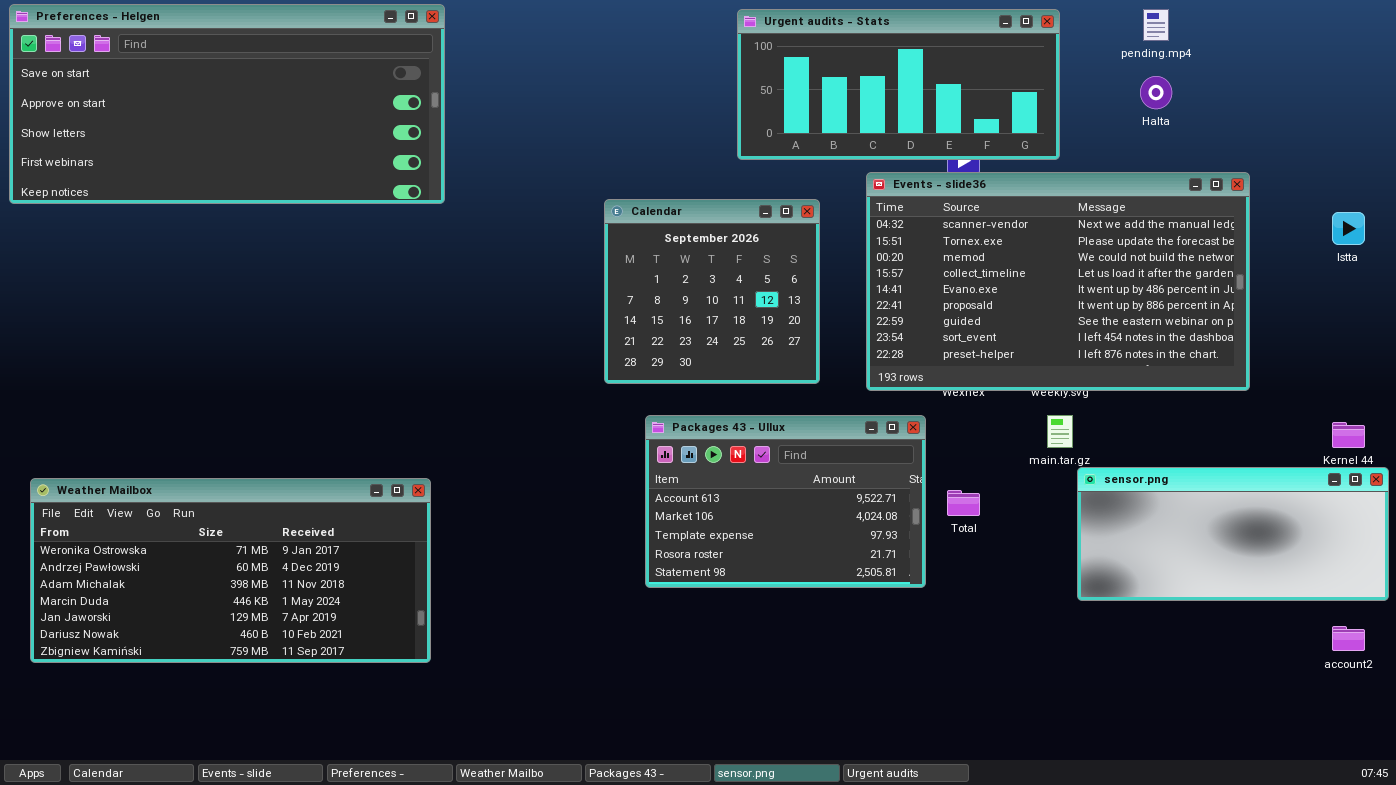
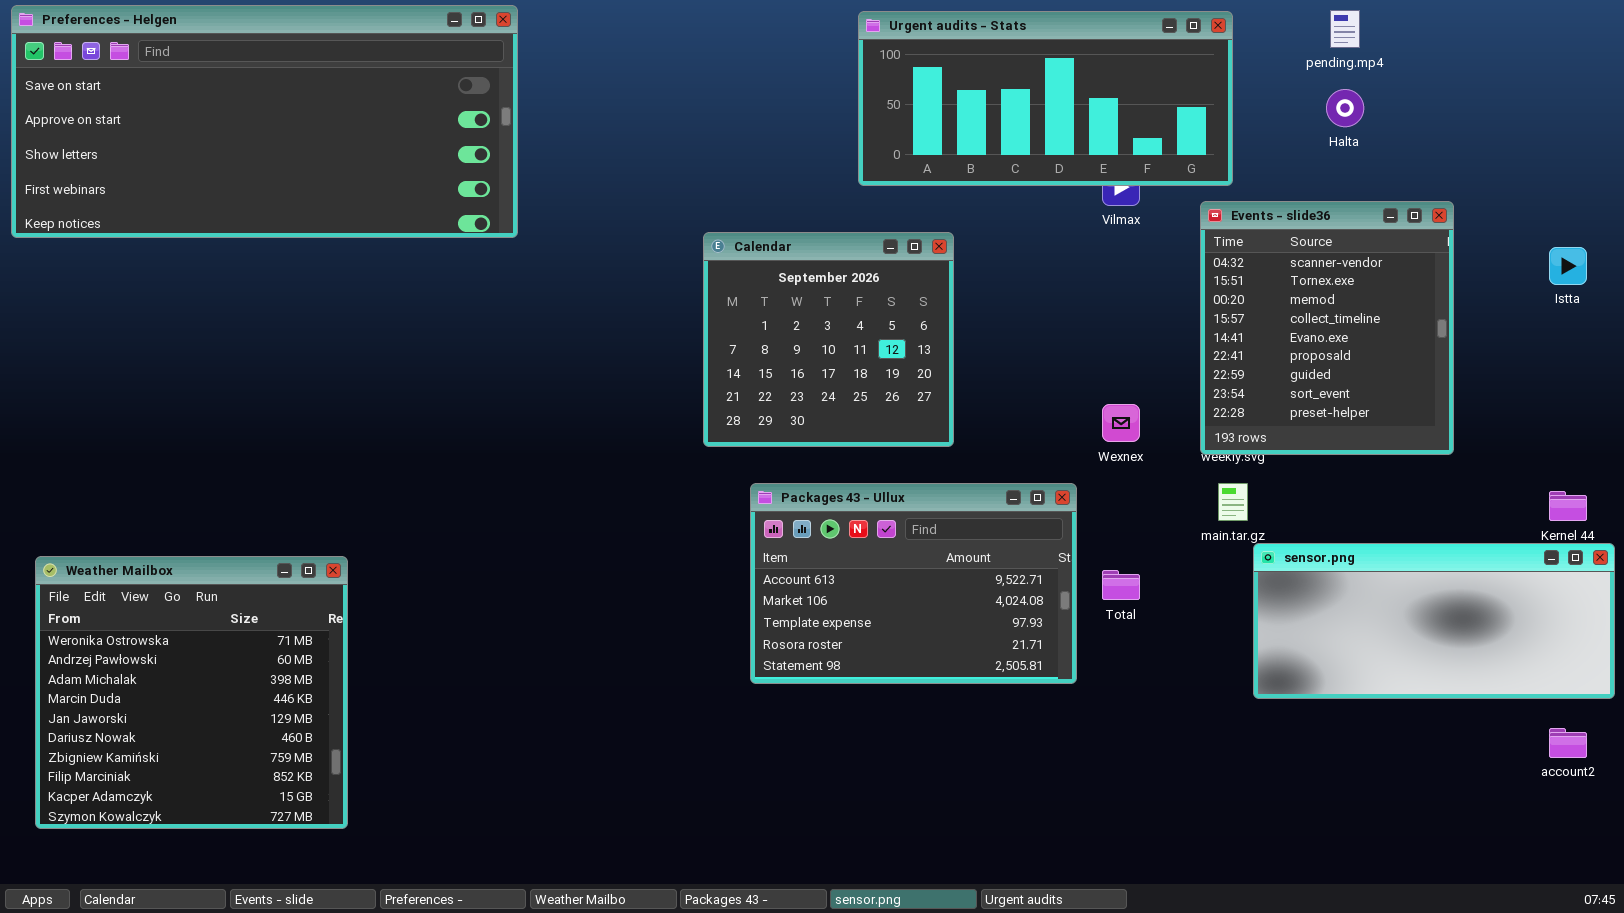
Events - slide36: [866,172,1250,391] -> [1200,201,1454,455], resized
Weather Mailbox: [30,478,431,663] -> [35,556,348,829], resized

